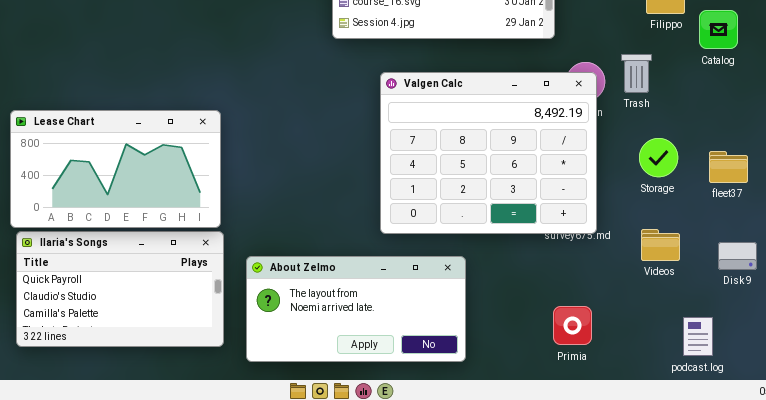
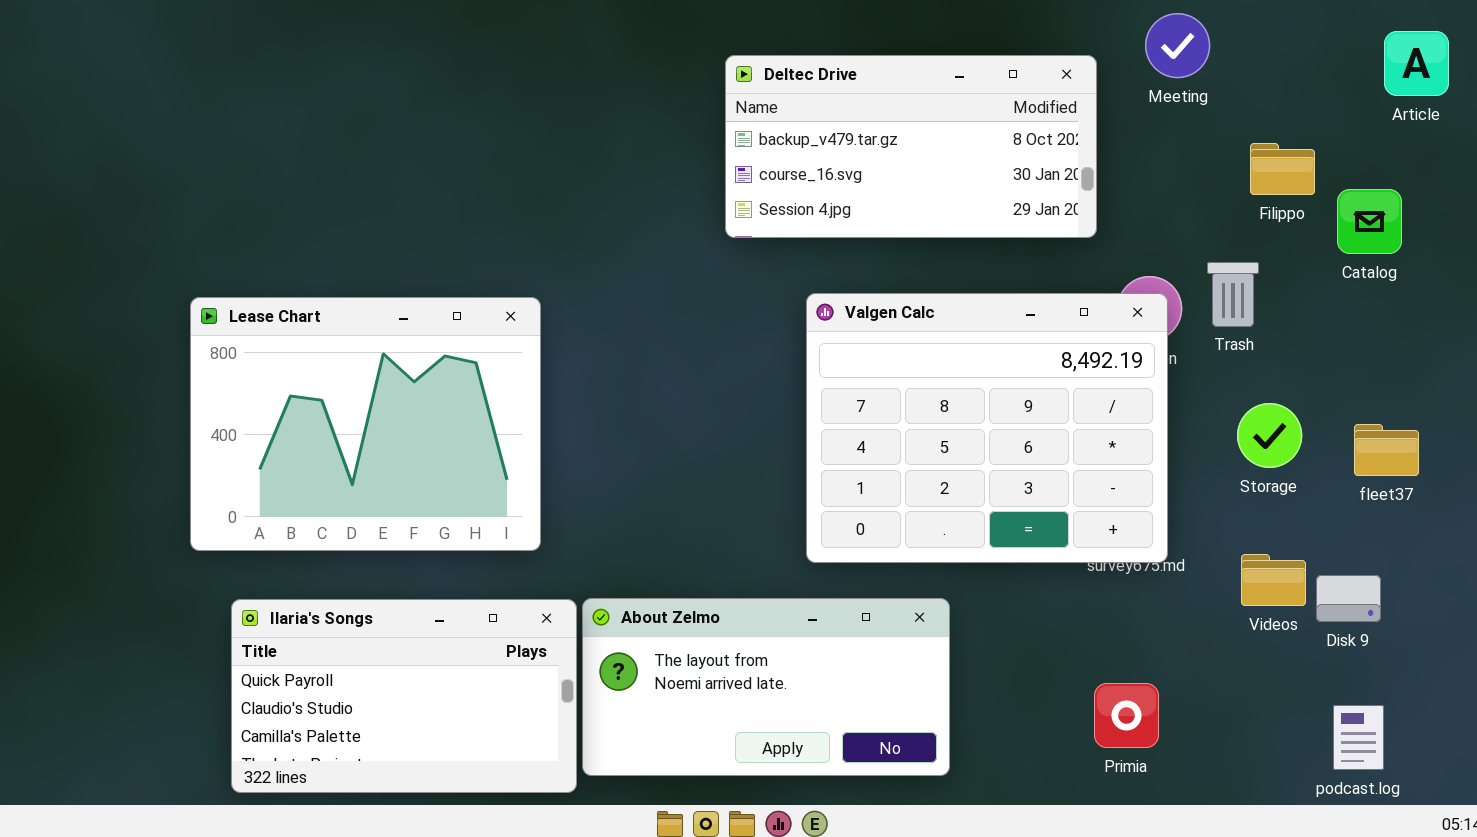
Lease Chart: [10,110,221,228] -> [190,297,541,551], resized
Ilaria's Songs: [16,231,224,347] -> [231,599,577,793], moved
Disk 9: [718,242,757,270] -> [1316,575,1381,622], moved
podcast.log: [683,317,713,356] -> [1333,705,1384,770], moved

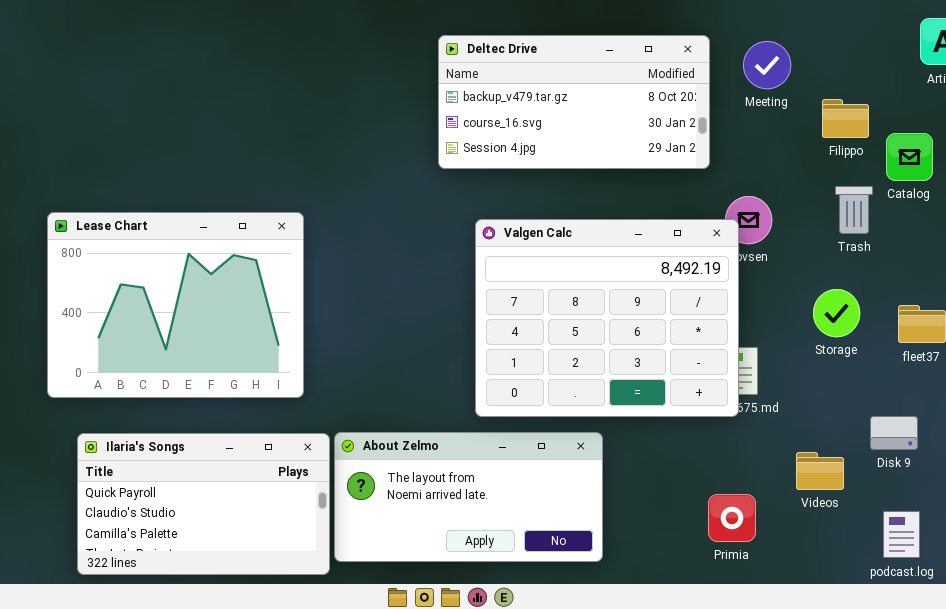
Meeting: [1145,13,1210,78] -> [743,41,791,89], moved
Trash: [1207,262,1259,327] -> [835,186,873,234], moved
Valgen Calc: [806,293,1168,563] -> [475,219,739,417], moved
Videos: [1241,554,1306,606] -> [796,452,844,490], moved

